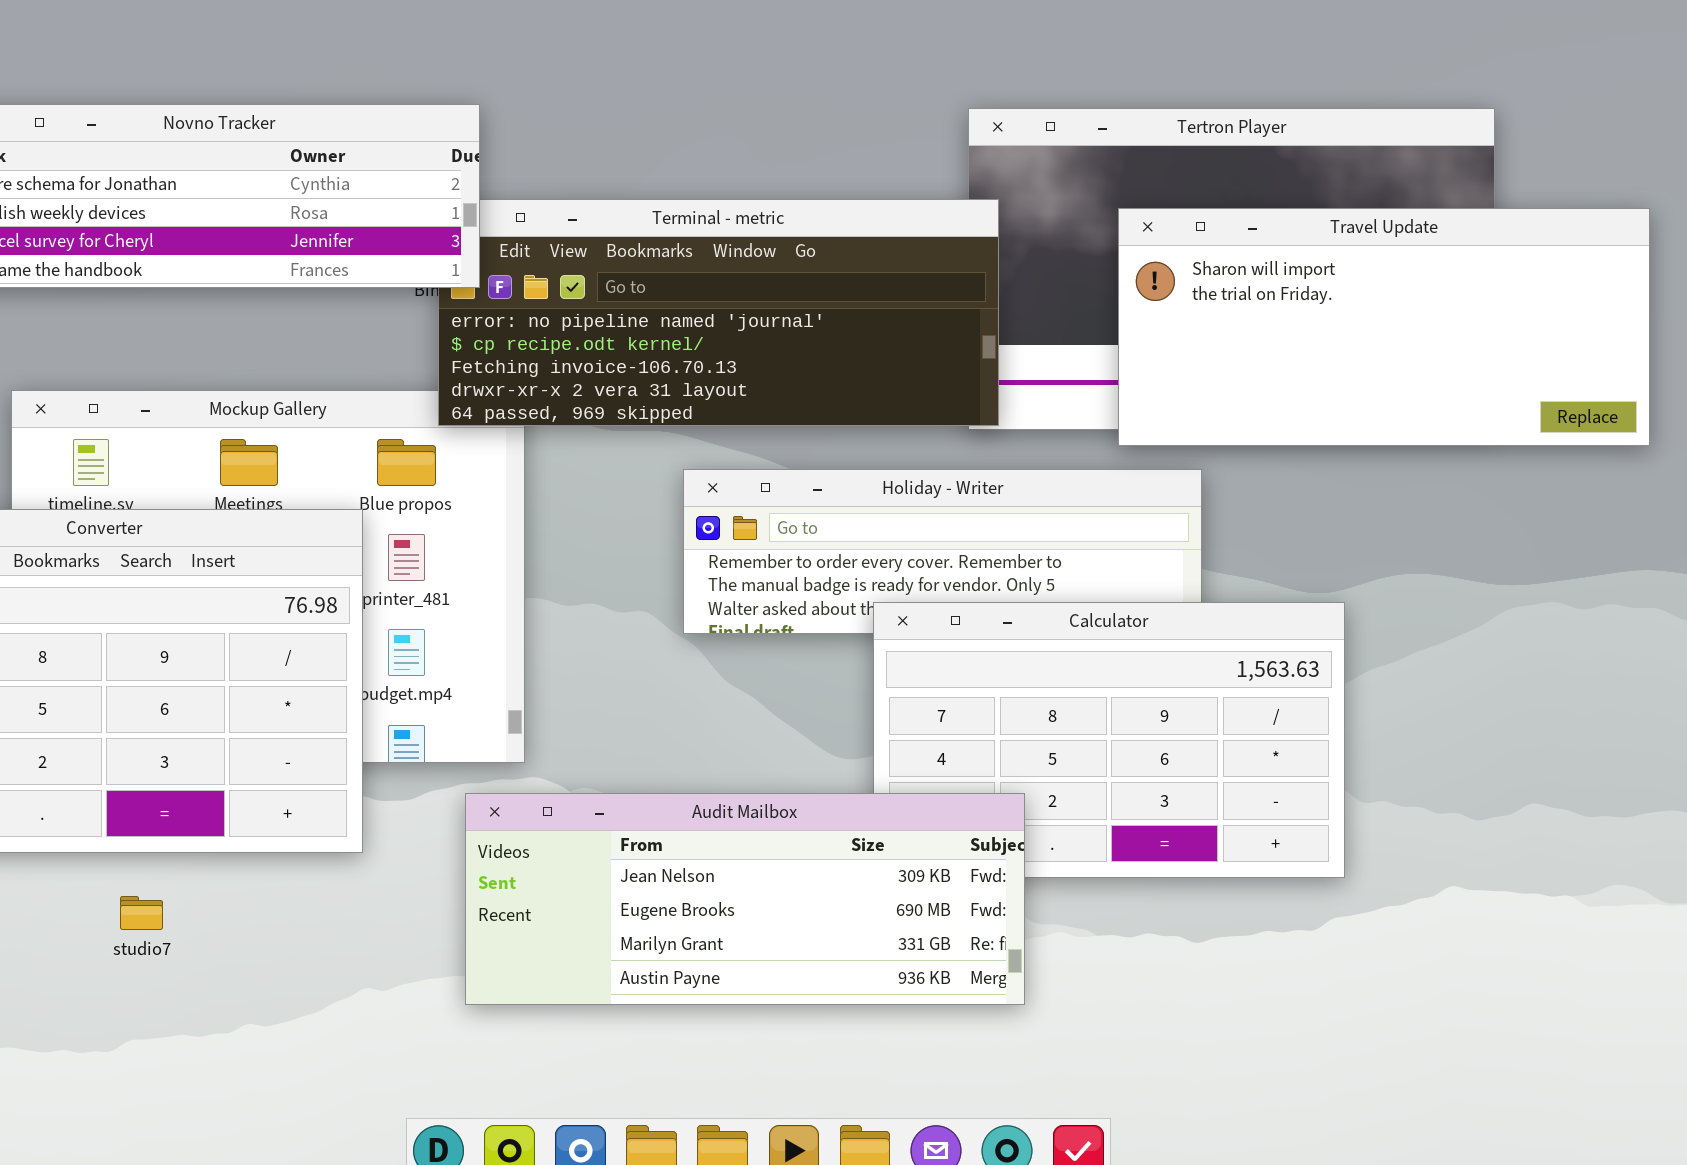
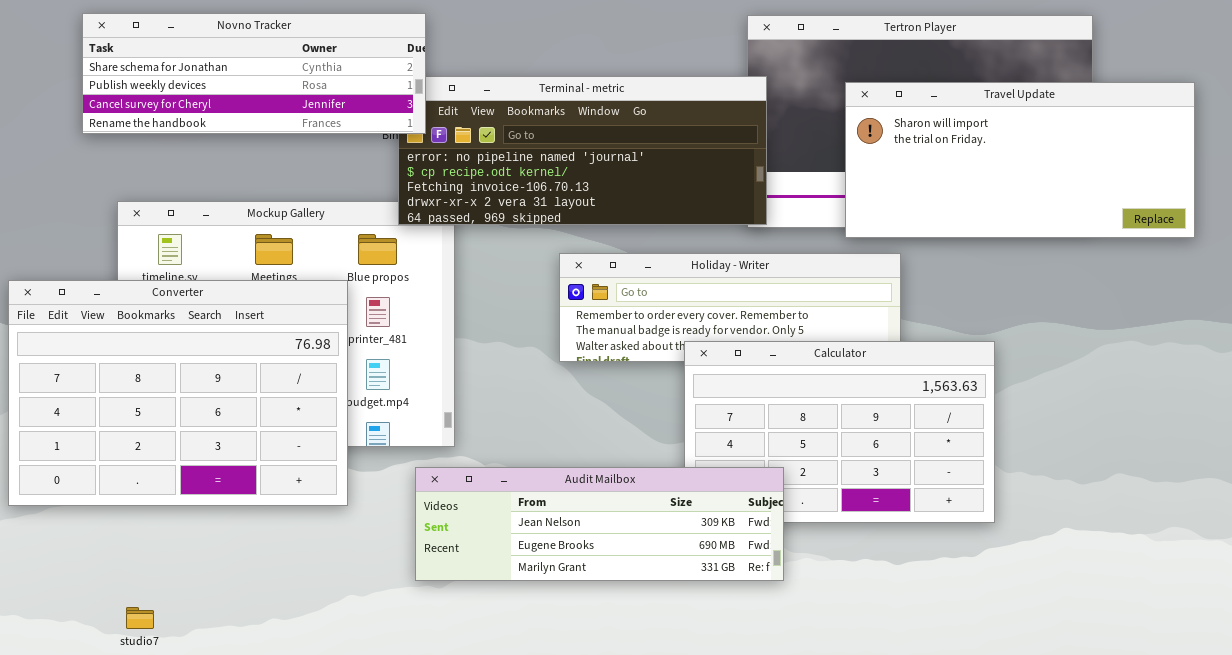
Audit Mailbox: [465,793,1025,1005] -> [415,467,784,581], resized
studio7: [120,896,163,930] -> [126,607,154,629], moved

